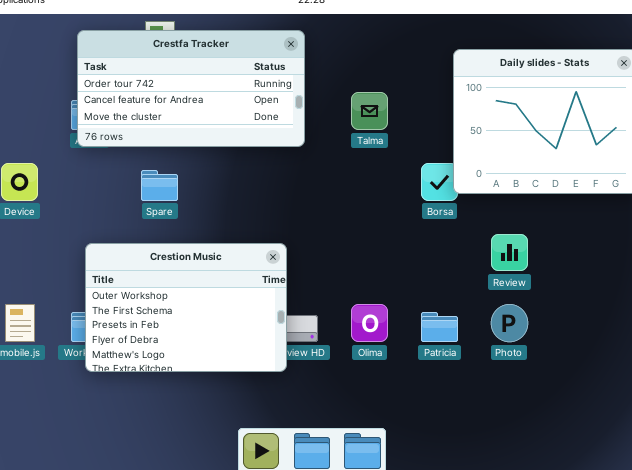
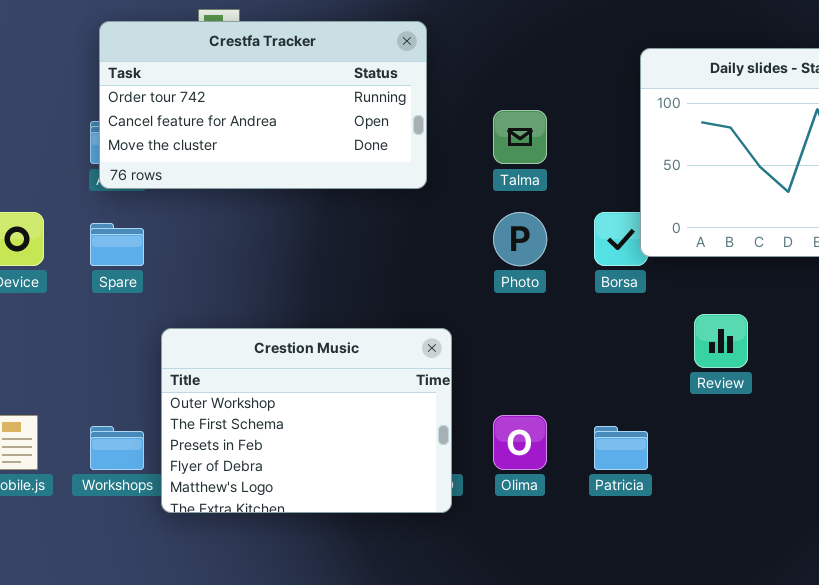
Spare: [141,170,178,201] -> [90,223,144,266], moved
Crestion Music: [85,243,287,372] -> [161,328,452,513], moved
Photo: [491,304,528,342] -> [493,212,547,266], moved

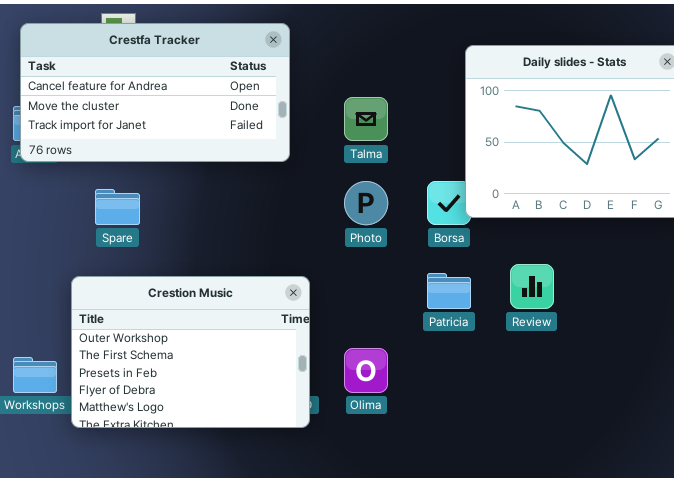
Crestfa Tracker: [99,21,427,189] -> [20,23,290,162], scrolled down 1 row
Spare: [90,223,144,266] -> [95,189,140,225], moved
Patricia: [594,426,648,470] -> [427,273,471,309], moved

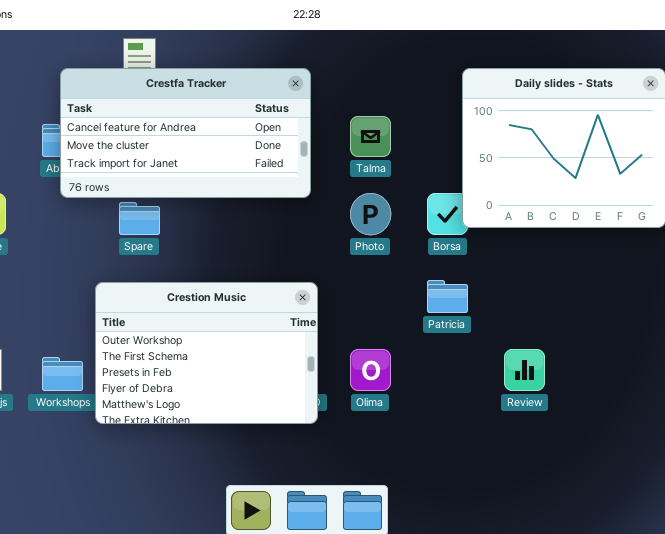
Crestfa Tracker: [20,23,290,162] -> [60,68,311,198], moved
Review: [510,264,554,309] -> [504,349,545,391], moved

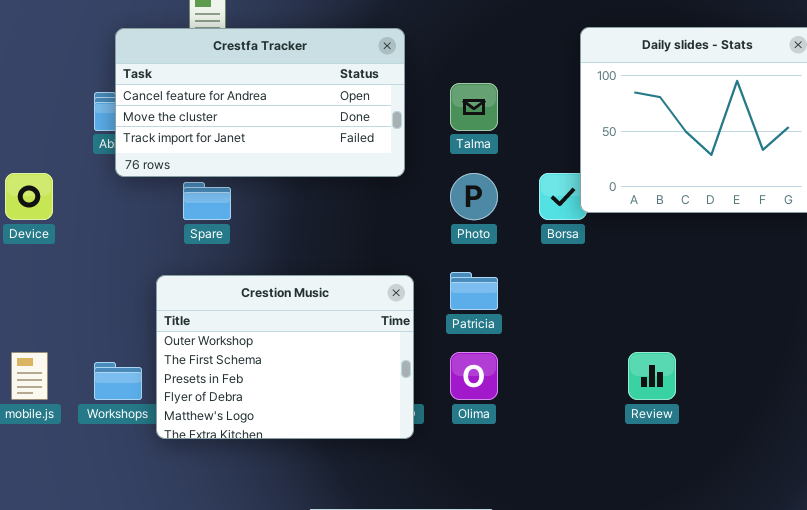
Patricia: [427,280,468,313] -> [450,272,498,310], moved

